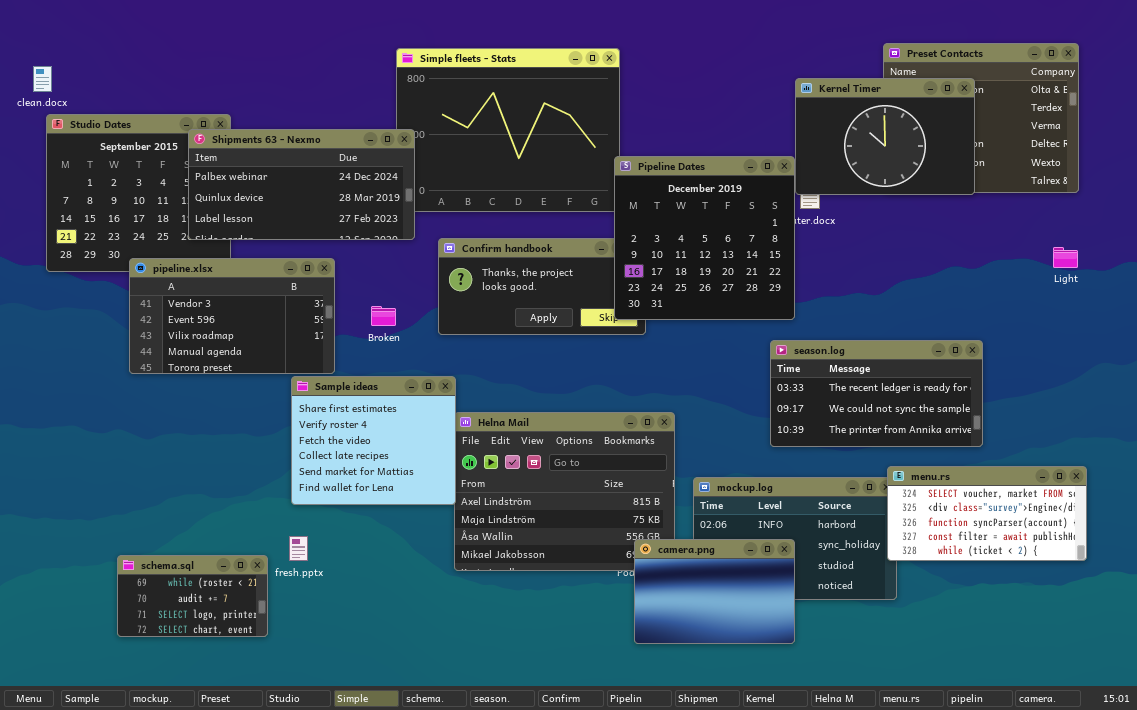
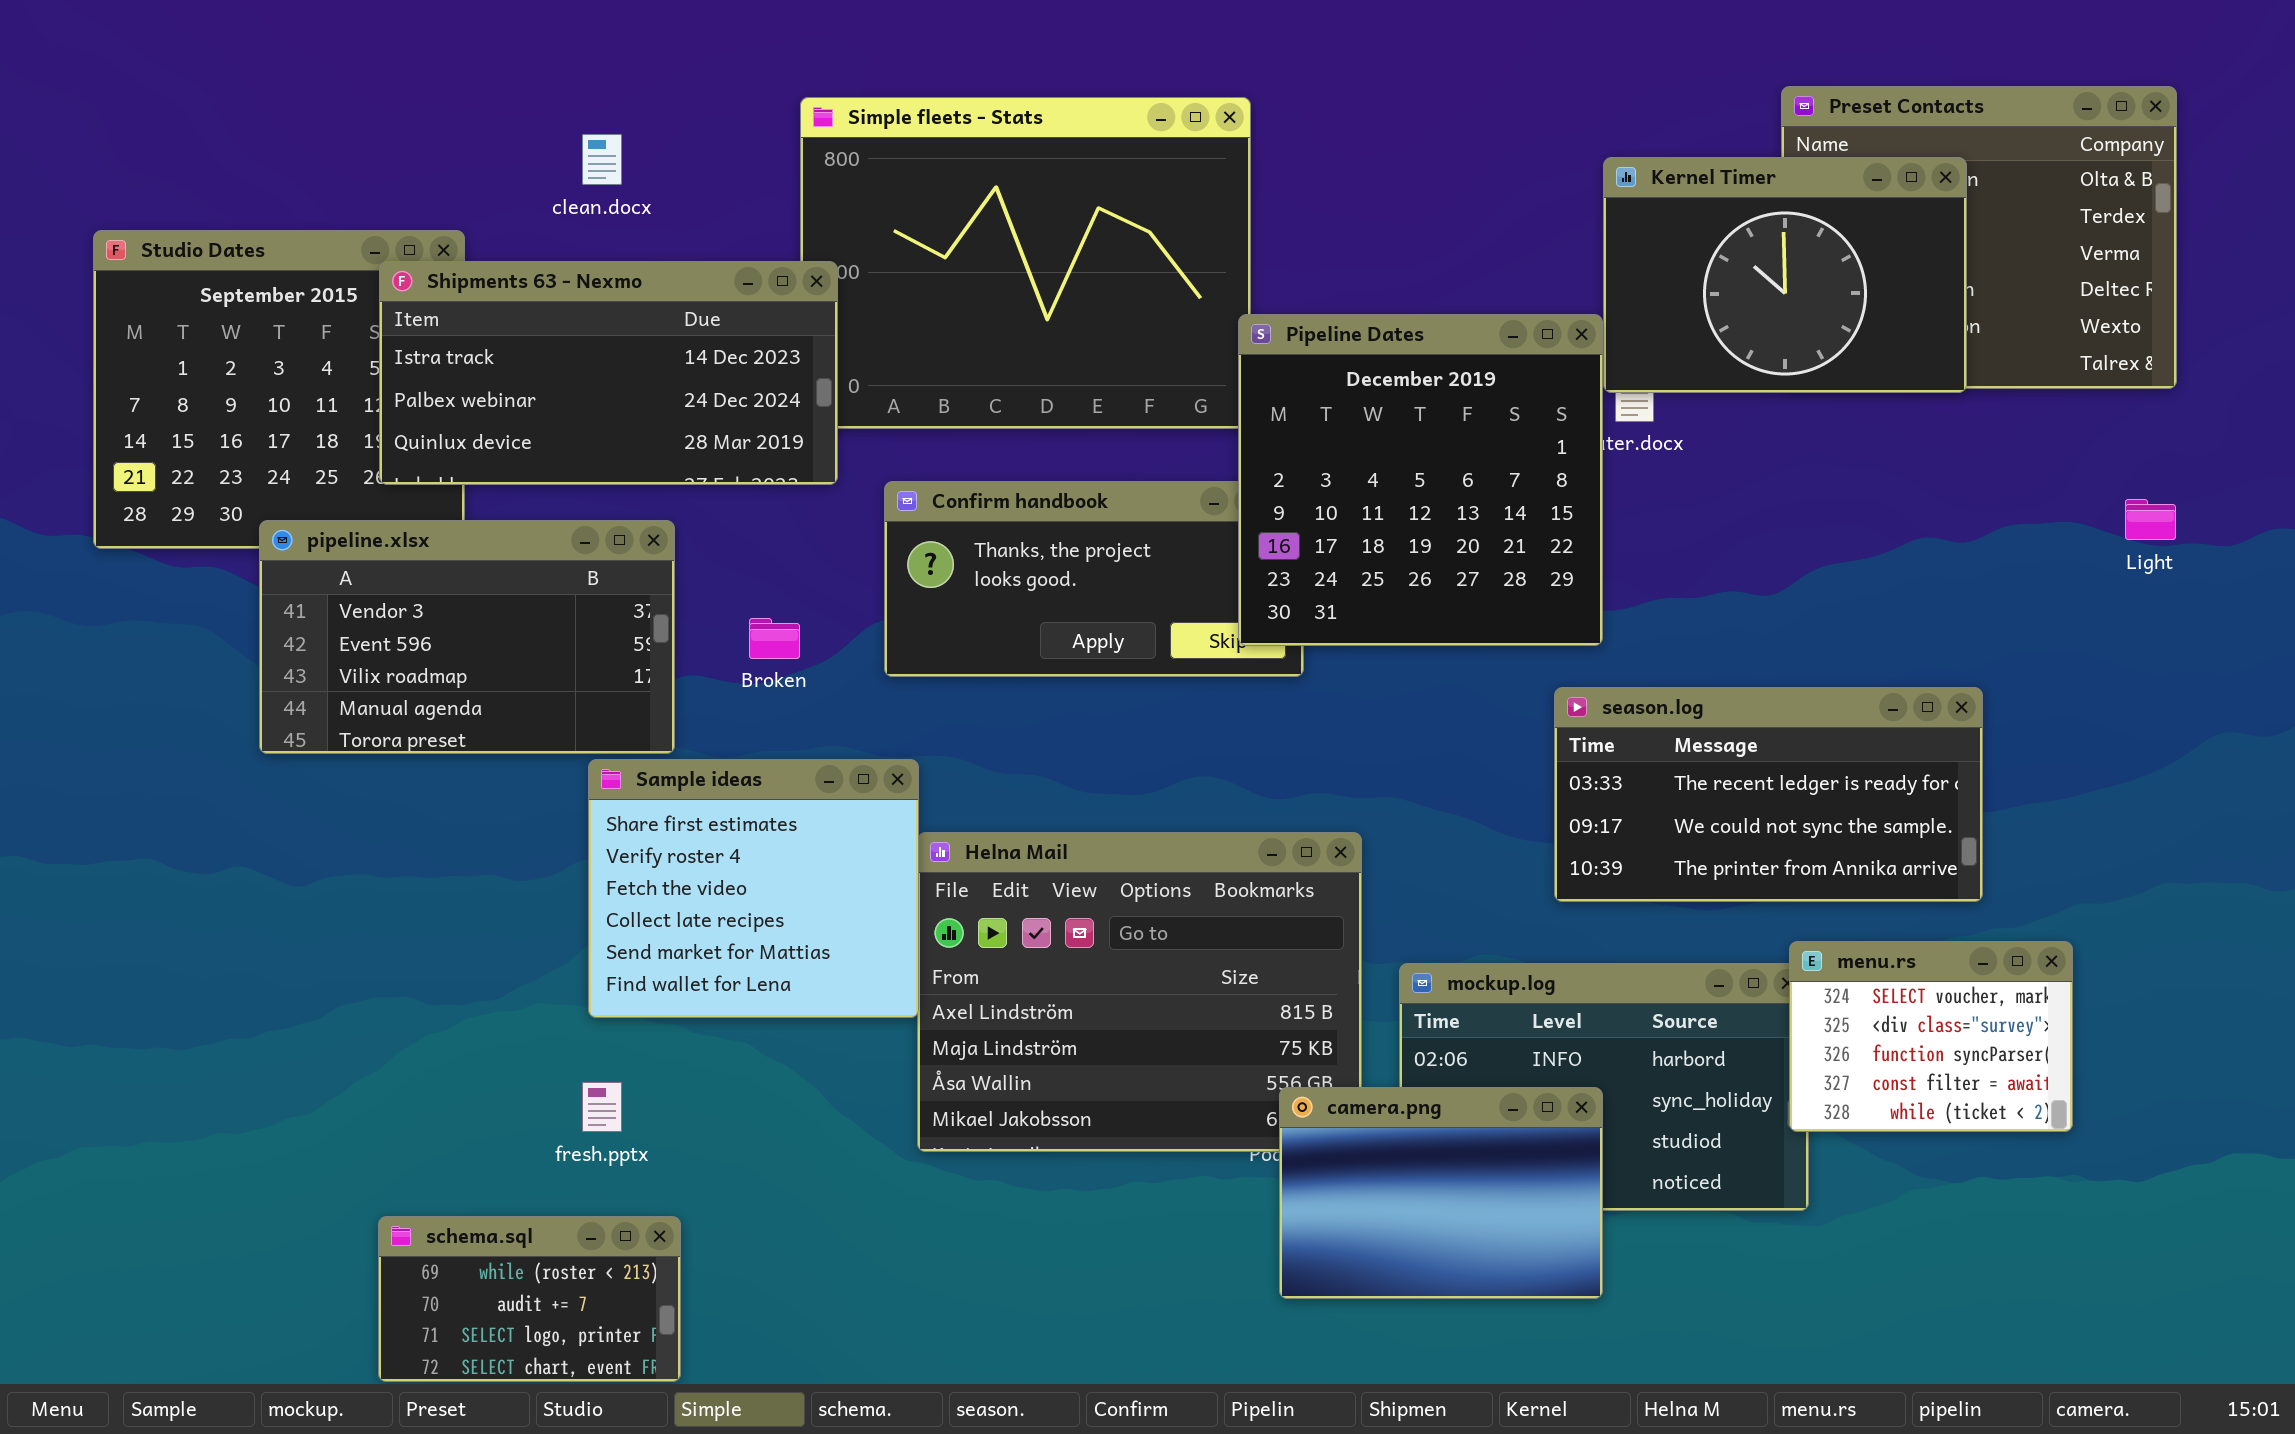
clean.docx: [33,66,52,92] -> [582,134,622,185], moved
Shipments 63 - Nexmo: [188,129,415,240] -> [379,261,838,485], scrolled up 1 row
menu.rs: [887,466,1087,561] -> [1789,941,2073,1132], resized
schema.sql: [117,555,268,637] -> [378,1216,681,1382], moved

